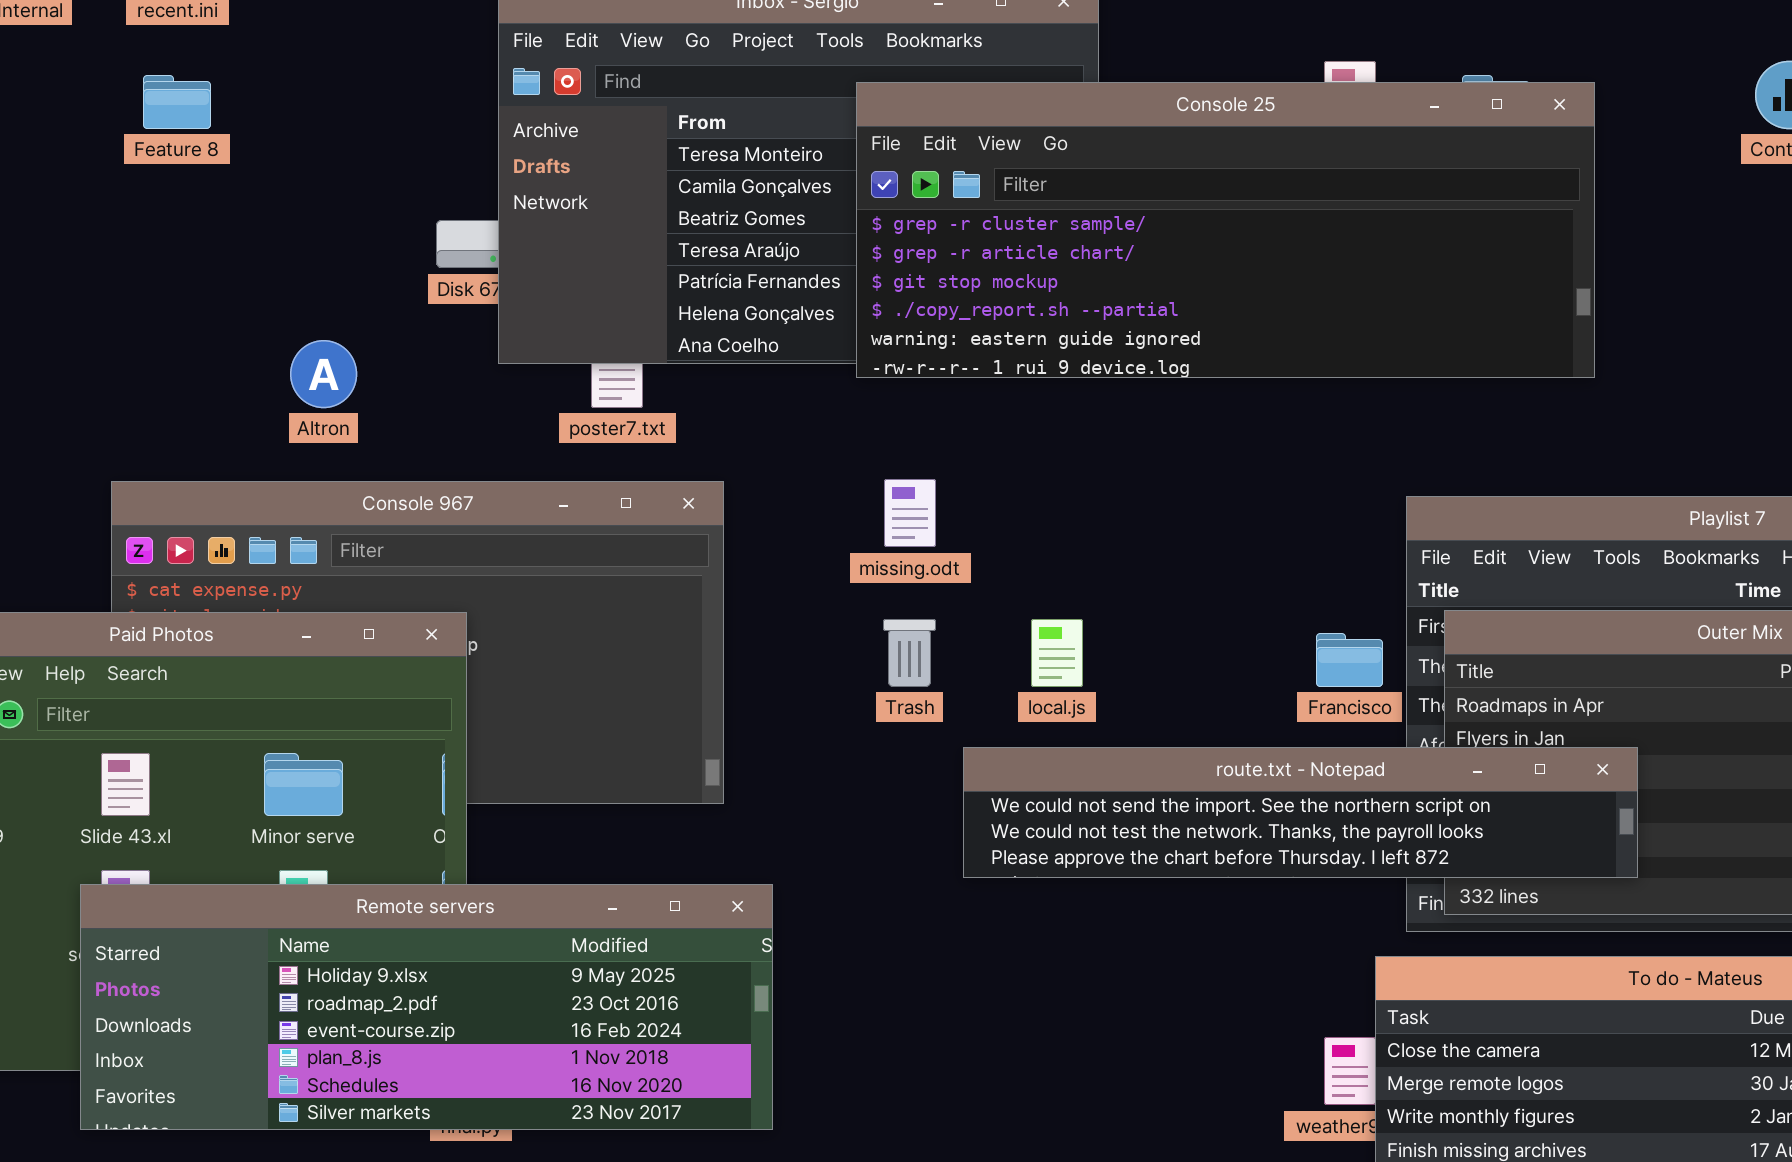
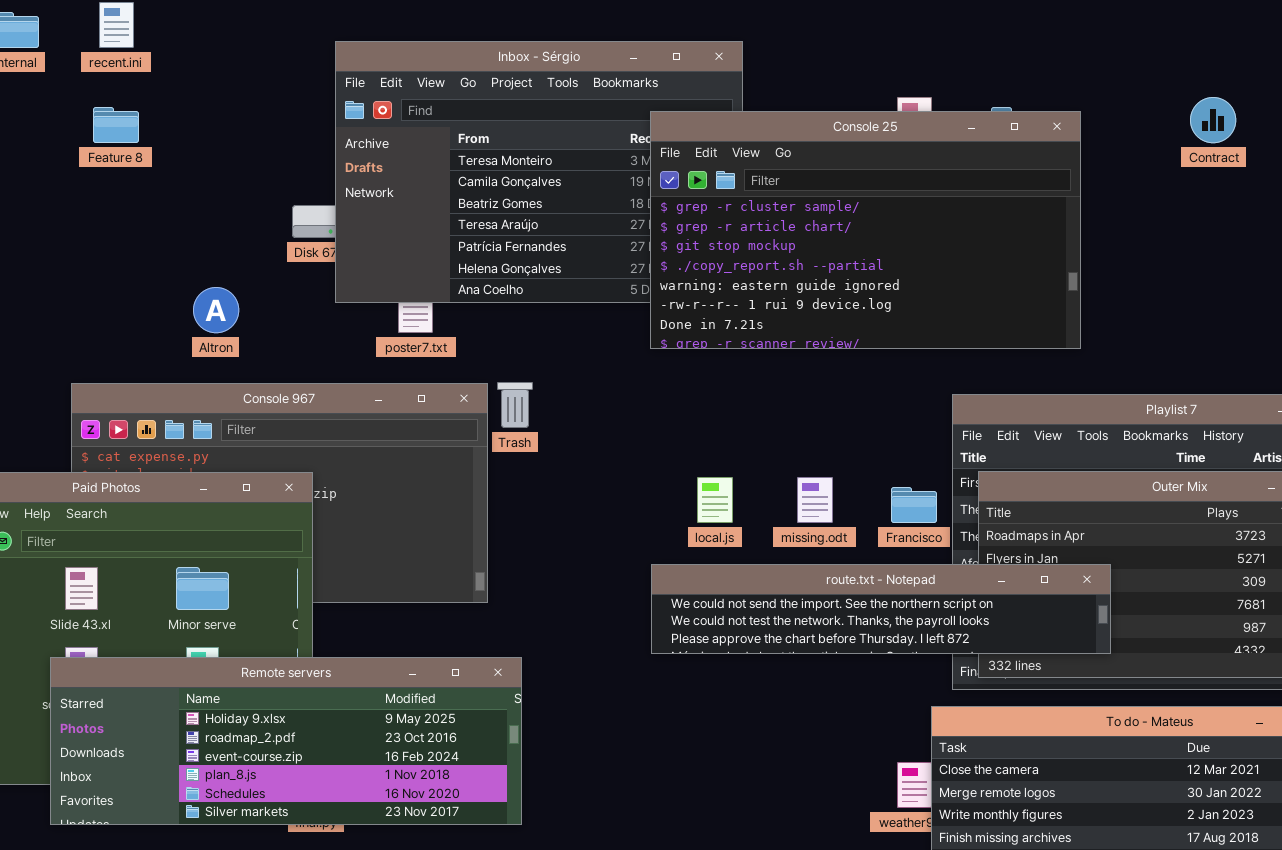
Console 25: [856,82,1595,378] -> [650,111,1081,349], resized
missing.odt: [884,479,936,547] -> [797,477,833,523], moved
Trash: [883,619,936,687] -> [497,382,533,428], moved

